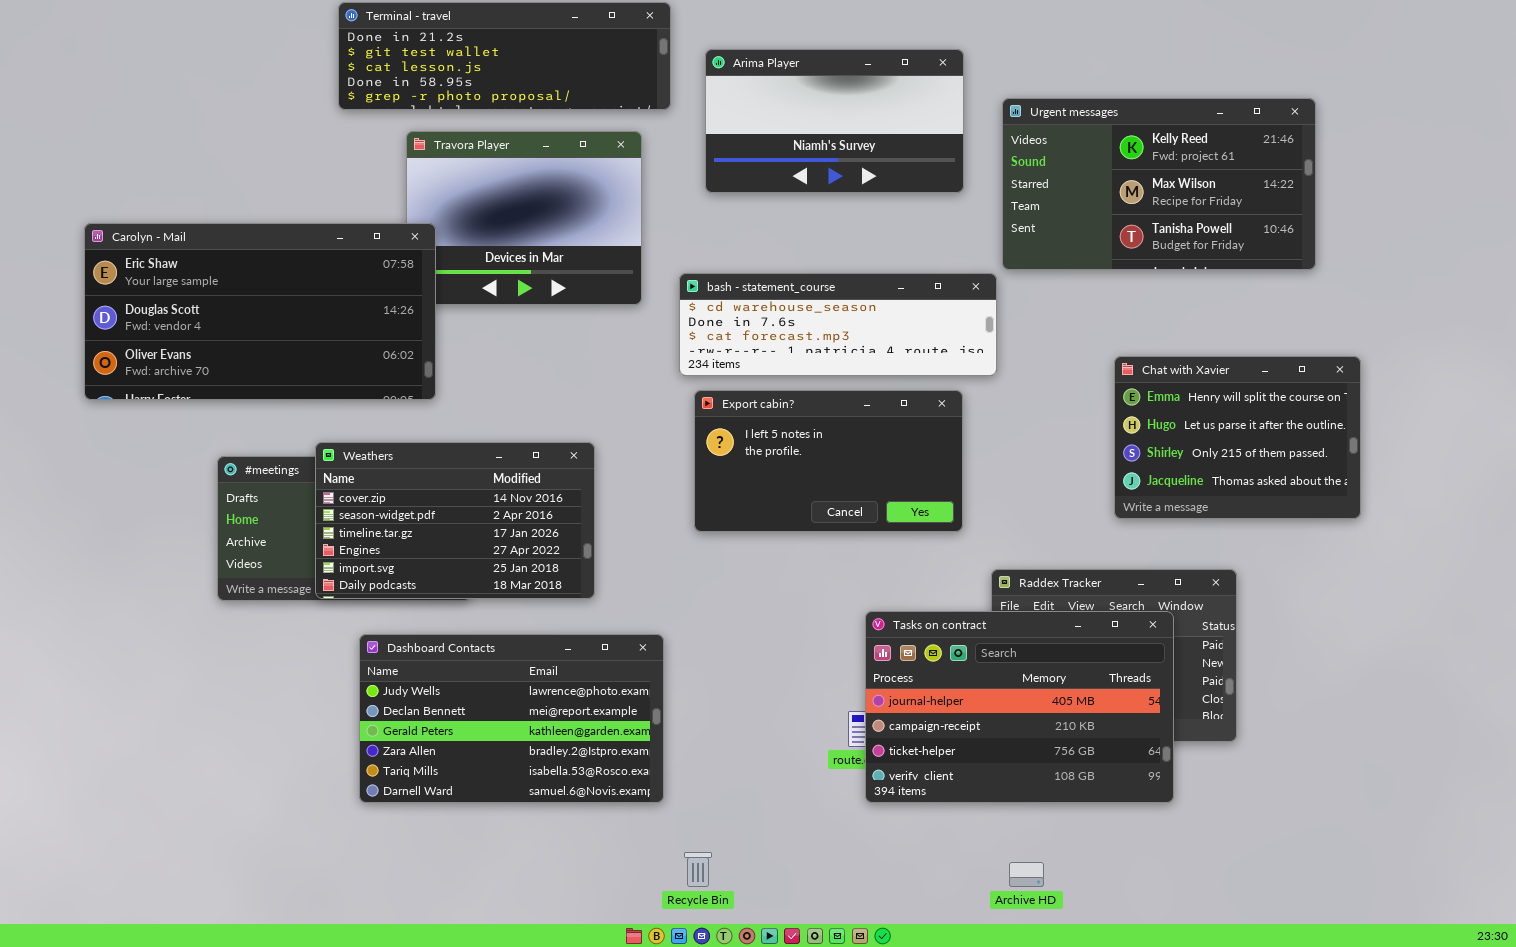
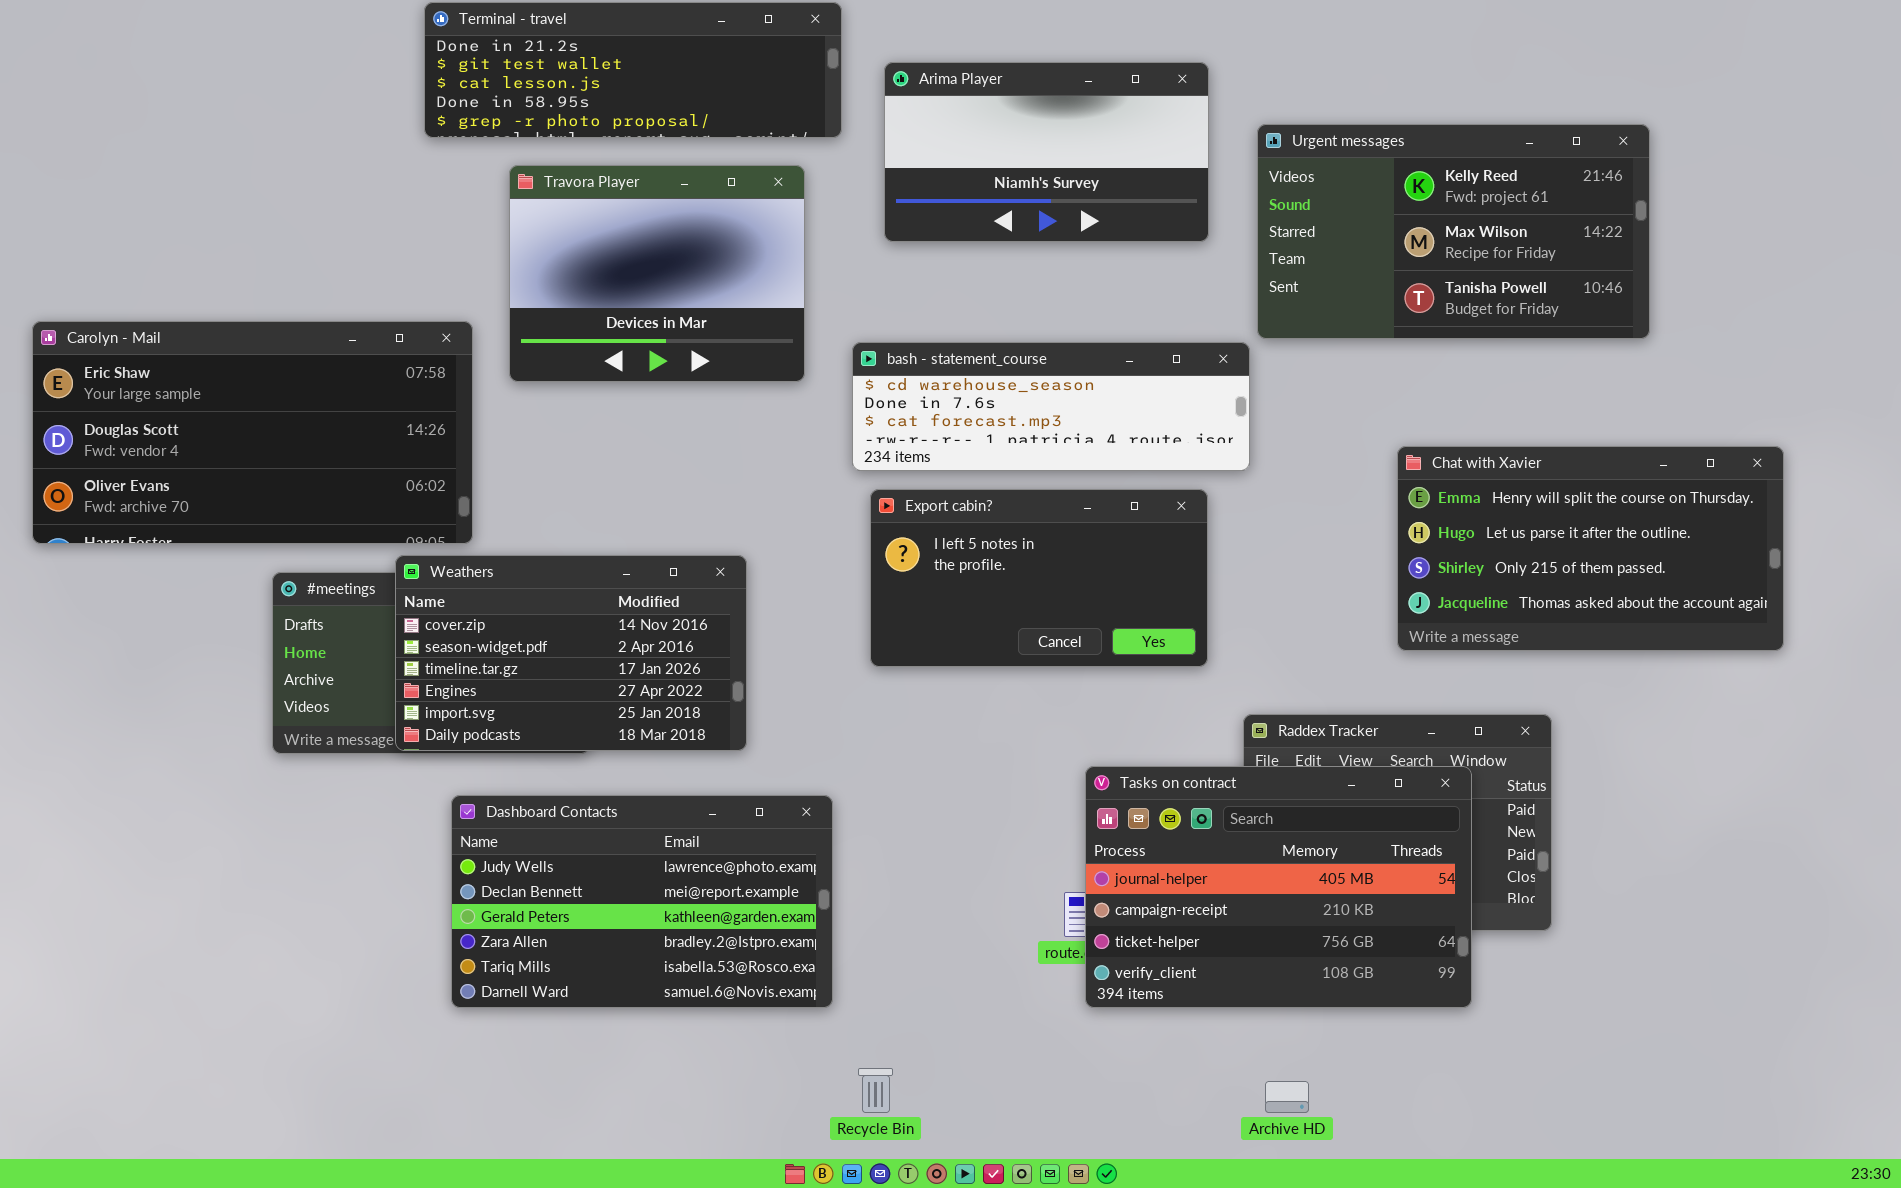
Carolyn - Mail: [84,223,436,400] -> [32,321,473,544], moved
Chat with Xavier: [1114,356,1361,519] -> [1397,446,1784,651], resized

